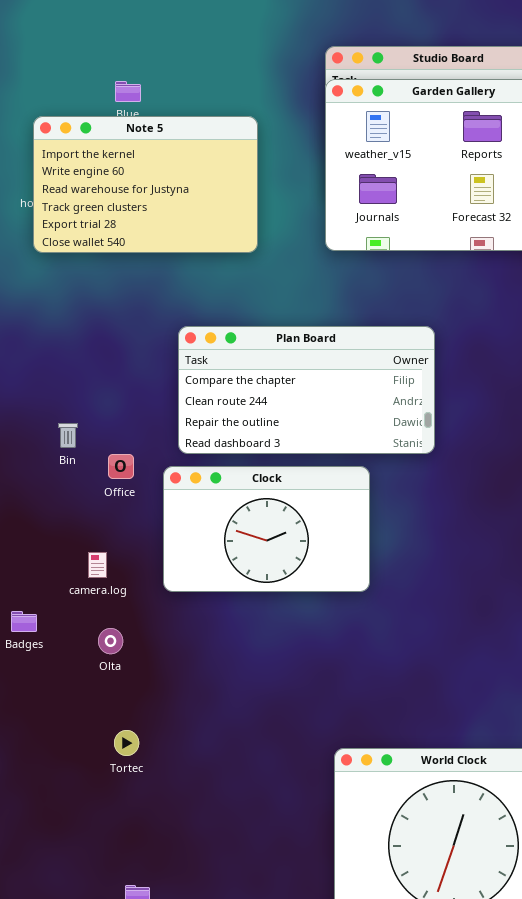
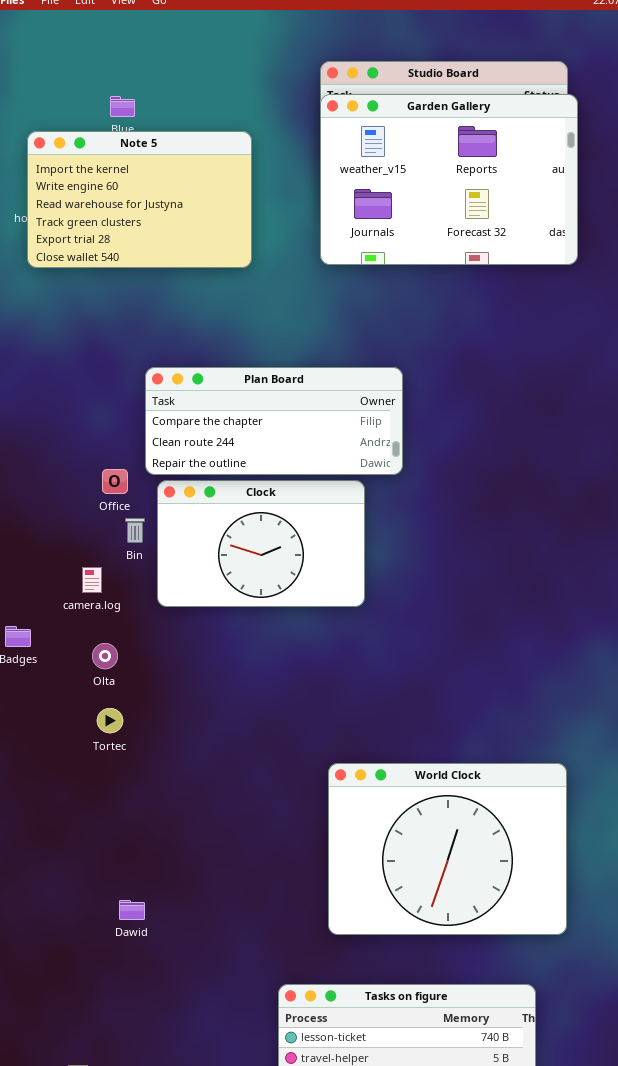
Plan Board: [178,326,435,454] -> [145,367,403,475], moved, resized
Bin: [58,423,78,448] -> [125,518,145,543], moved
Tortec: [114,730,139,756] -> [97,708,123,733], moved

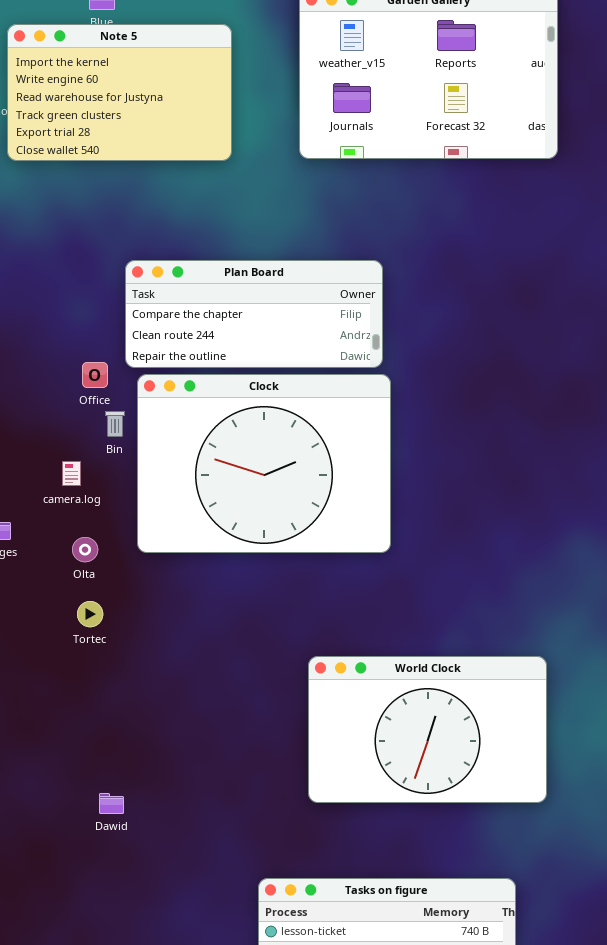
Clock: [157,480,365,607] -> [137,374,391,553], resized
World Clock: [328,763,567,935] -> [308,656,547,803], resized

